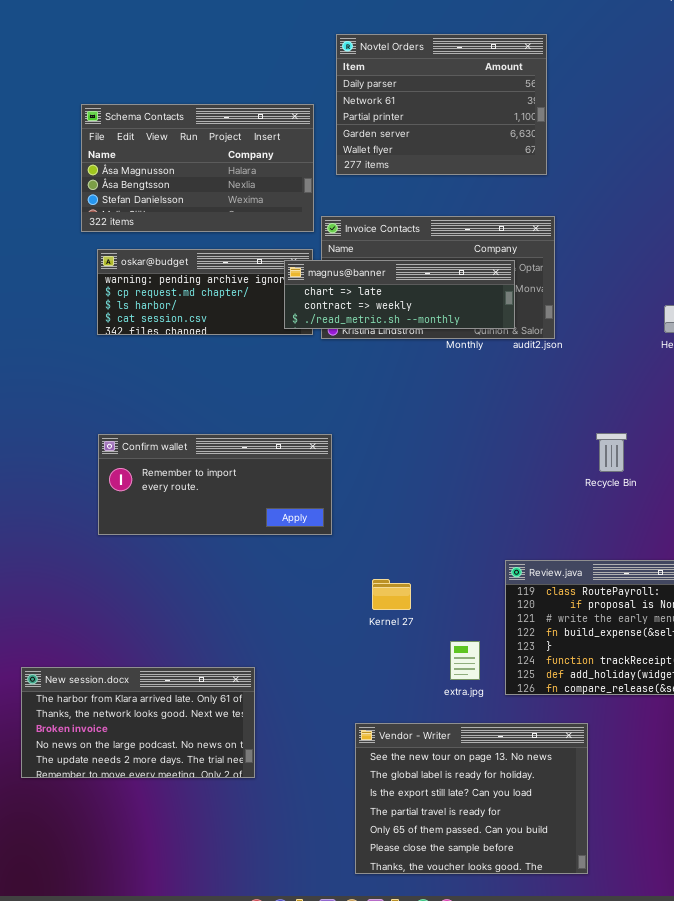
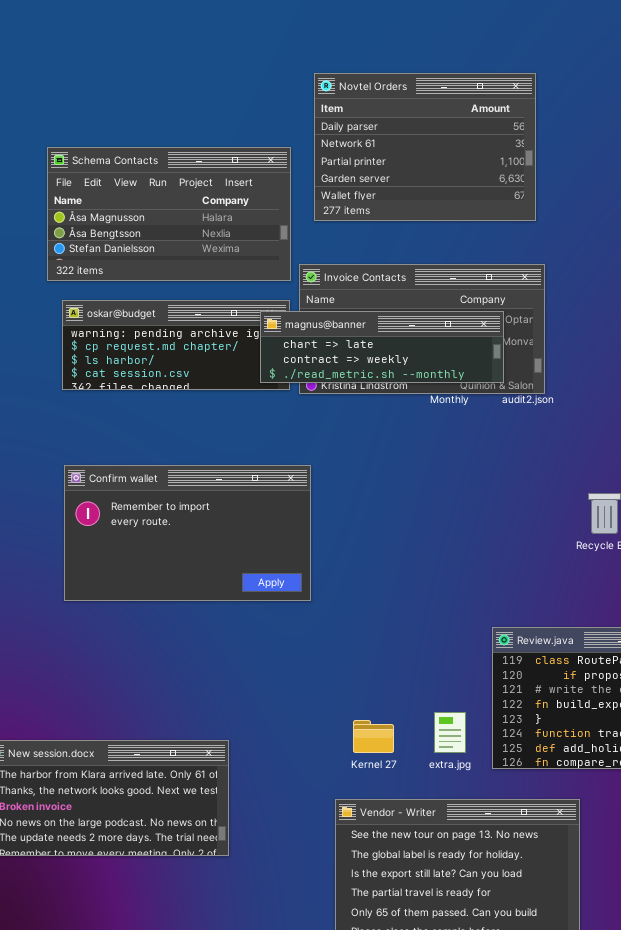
Confirm wallet: [98,434,332,535] -> [64,465,311,601], resized
Kernel 27: [372,579,411,610] -> [353,720,394,753], moved

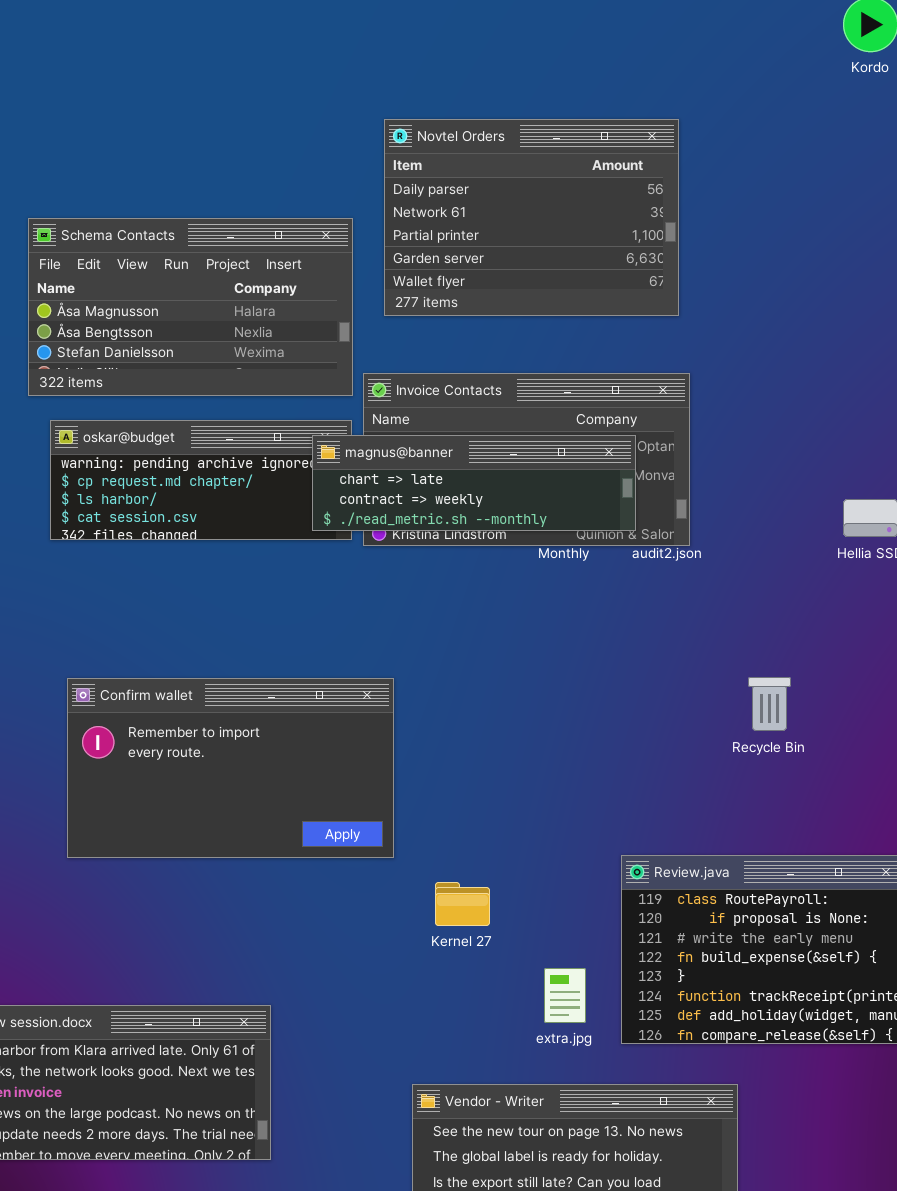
Confirm wallet: [64,465,311,601] -> [67,678,394,858], moved
Kernel 27: [353,720,394,753] -> [435,882,490,926], moved

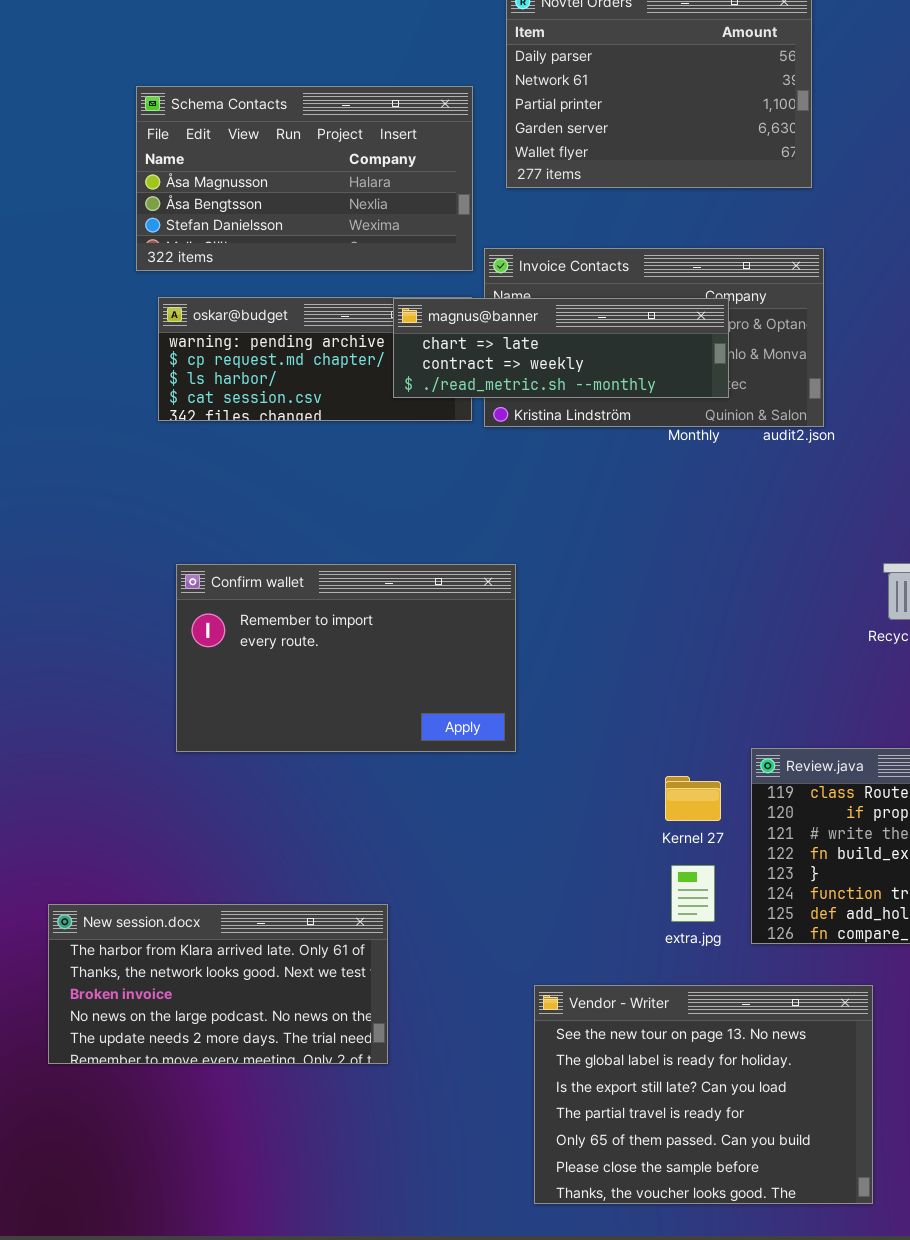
magnus@banner: [312,435,636,531] -> [393,298,729,398], moved
Kernel 27: [435,882,490,926] -> [665,776,721,821], moved

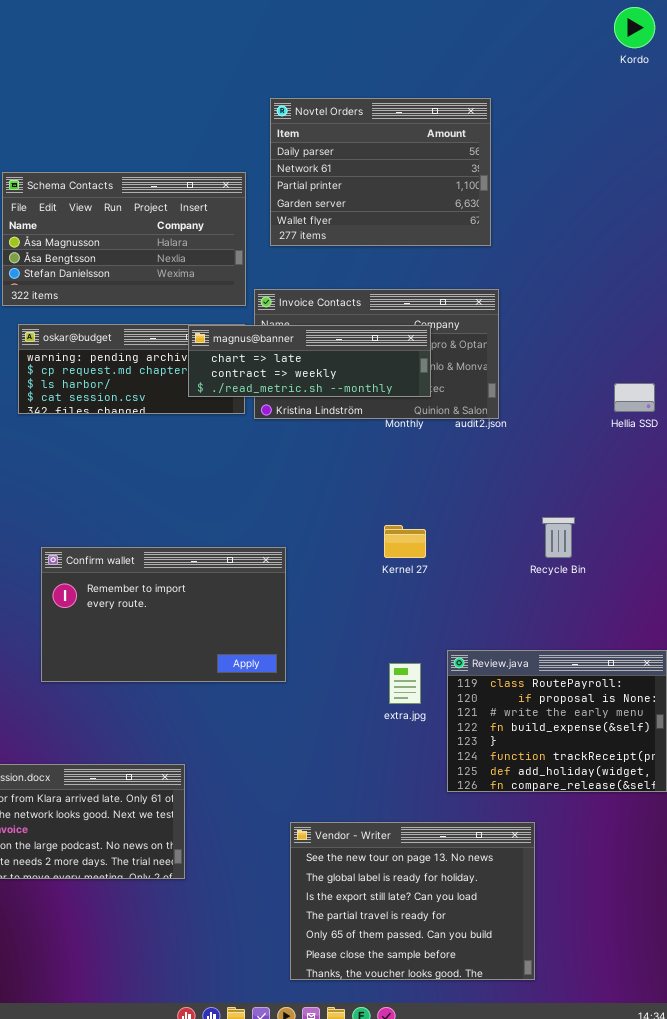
Confirm wallet: [176,564,516,752] -> [41,547,286,682], moved
Kernel 27: [665,776,721,821] -> [384,525,426,558], moved
extra.jpg: [671,865,715,922] -> [389,663,421,704], moved

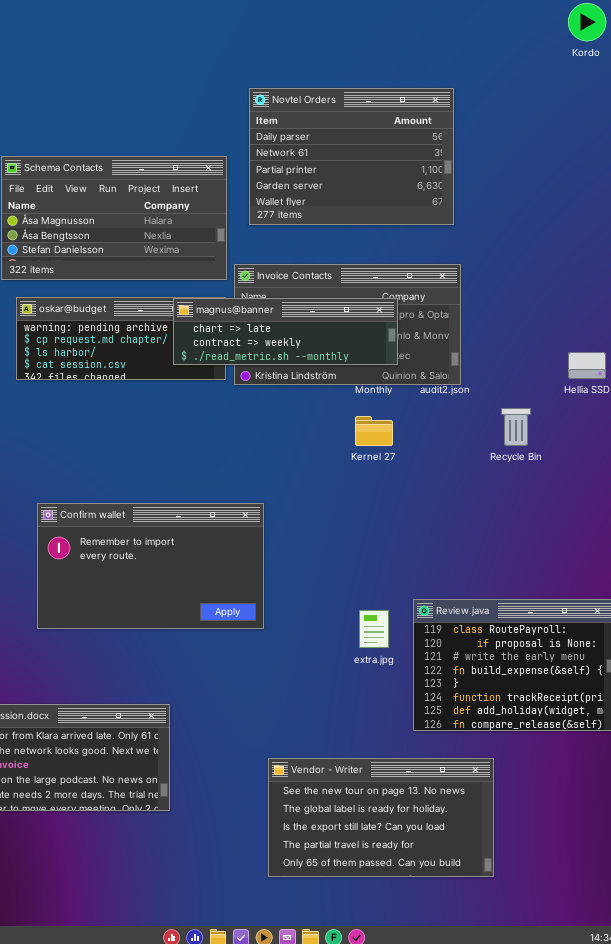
Recycle Bin: [542,517,575,558] -> [501,408,531,446], moved
Kernel 27: [384,525,426,558] -> [355,416,393,446], moved
Vendor - Writer: [290,822,535,980] -> [268,758,494,877], resized

